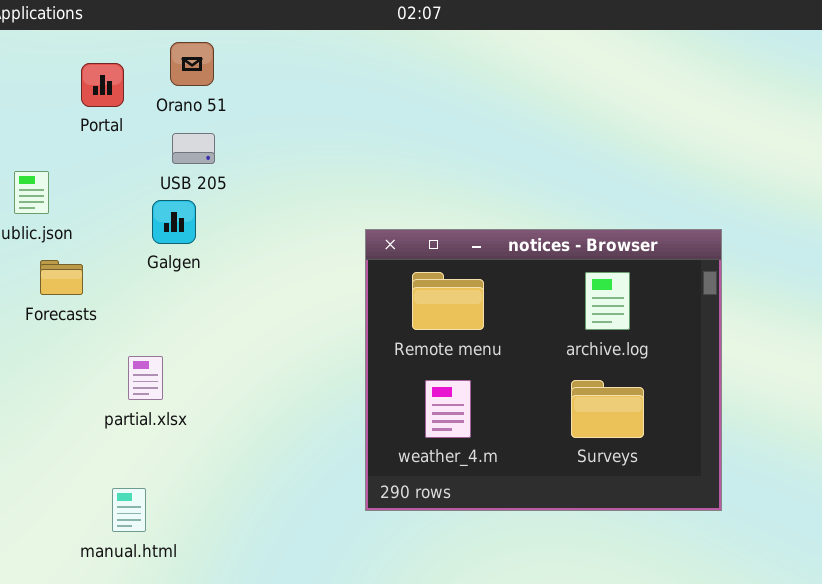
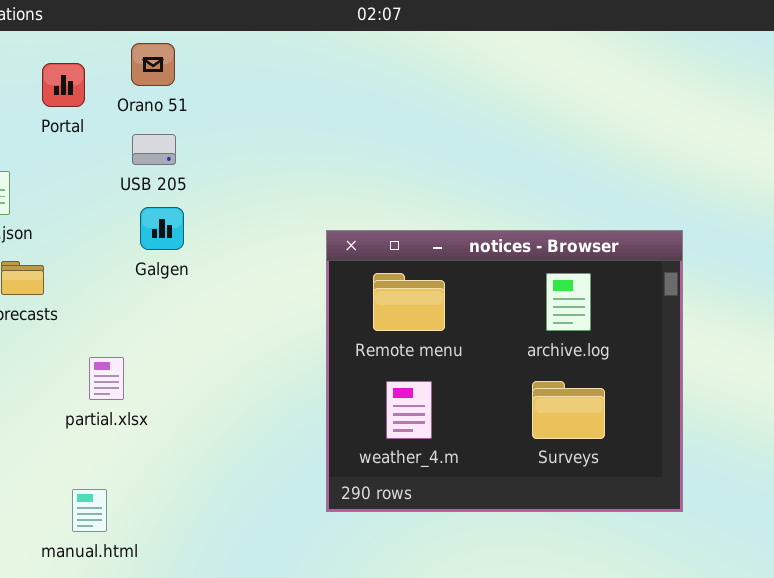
Galgen: [152,200,196,244] -> [140,207,184,250], moved

